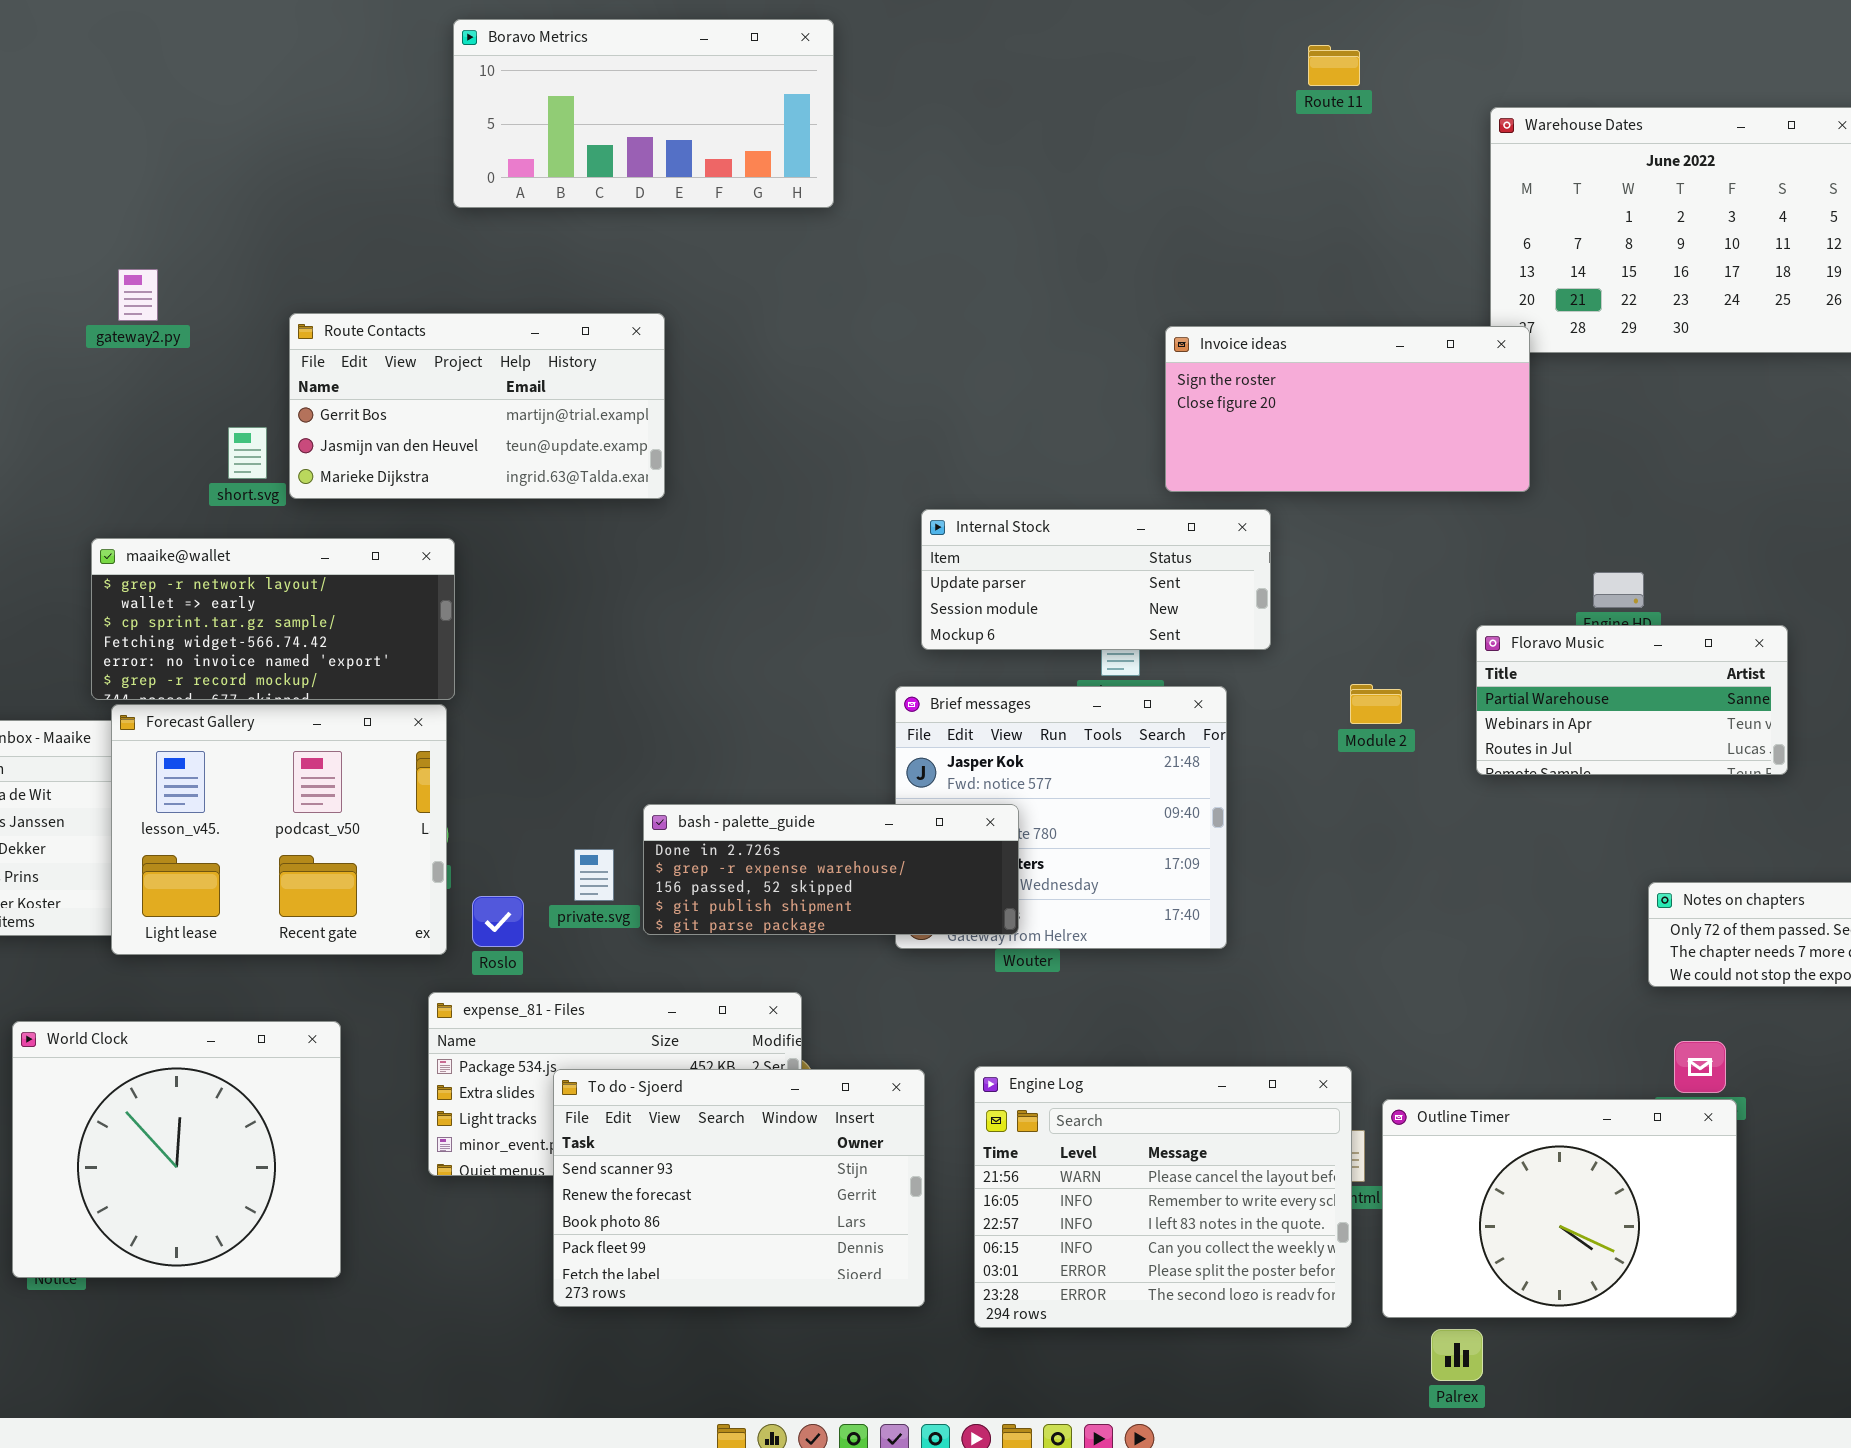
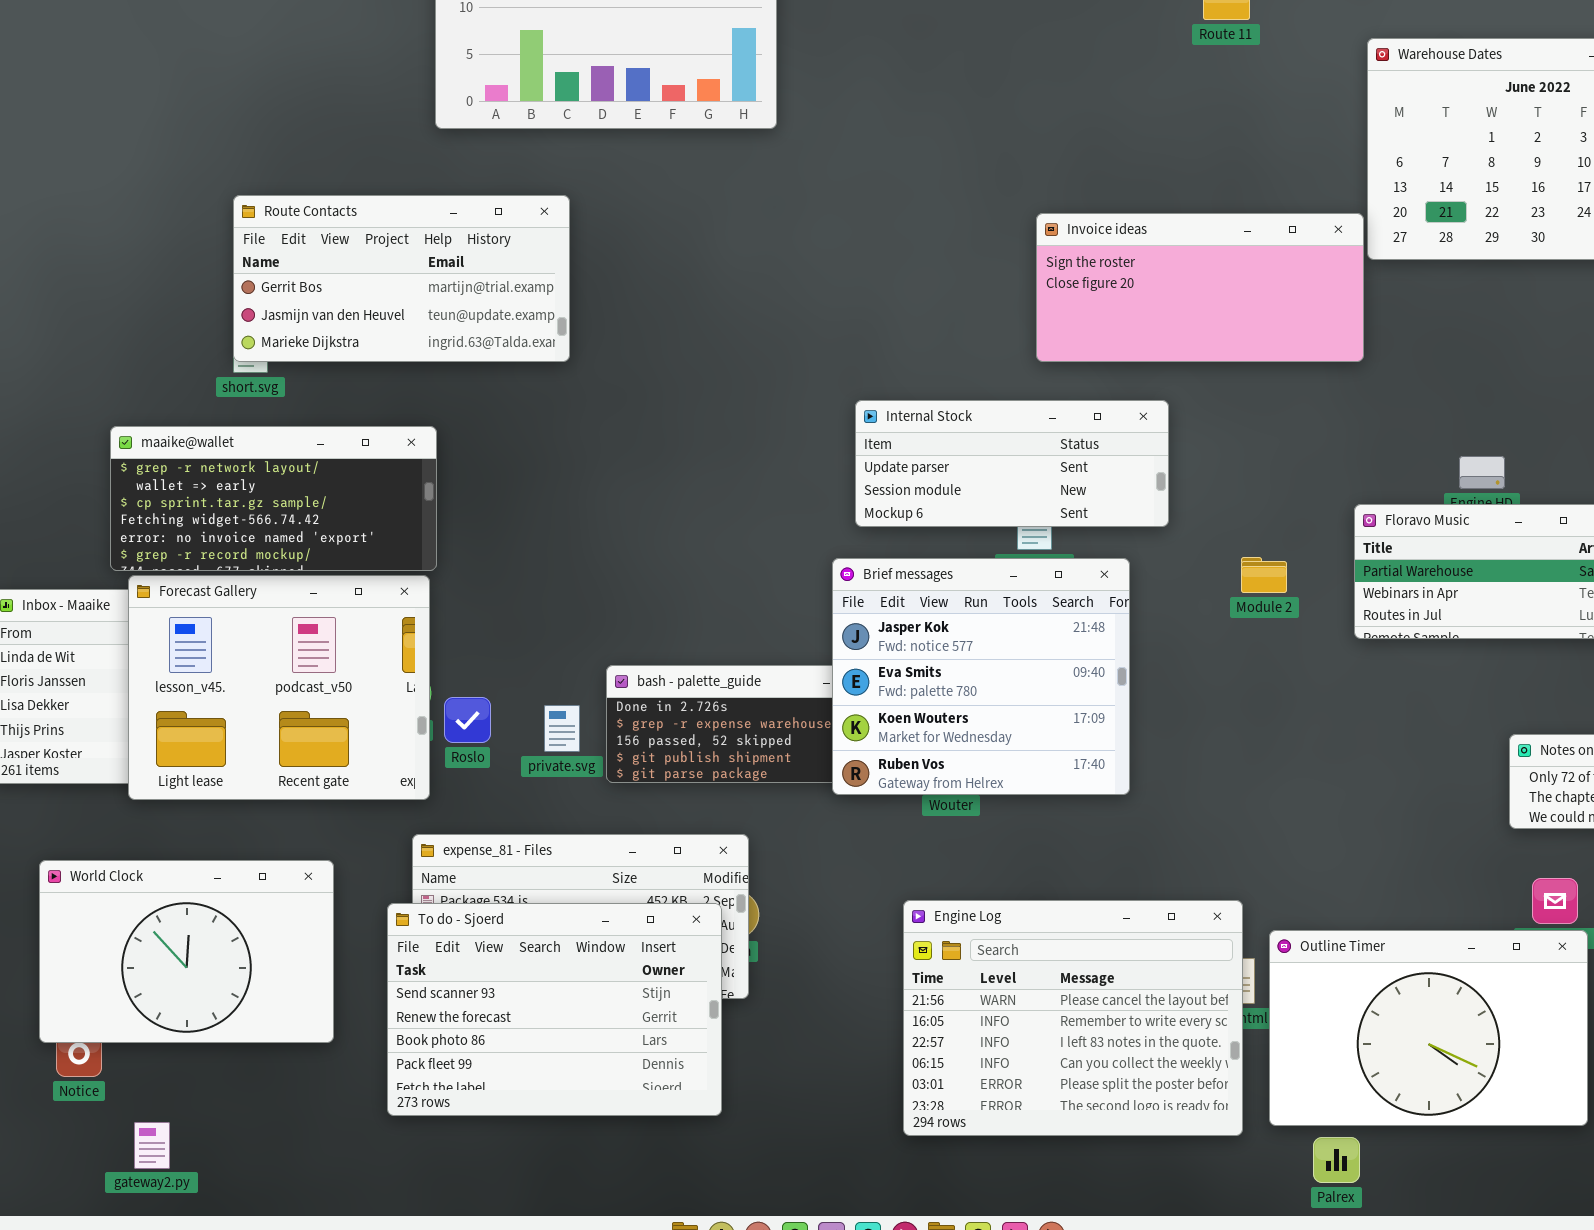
gateway2.py: [118,269,158,321] -> [134,1122,170,1169], moved
Route Contacts: [289,313,665,499] -> [233,195,570,362], moved
Invoice ideas: [1165,326,1530,492] -> [1036,213,1364,362], moved
Brief messages: [895,686,1227,949] -> [832,558,1130,795], raised
Roslo: [472,896,524,947] -> [444,697,491,743], moved
World Clock: [12,1021,341,1278] -> [39,860,334,1043], resized
To do - Sjoerd: [553,1069,925,1307] -> [387,903,722,1116], moved

